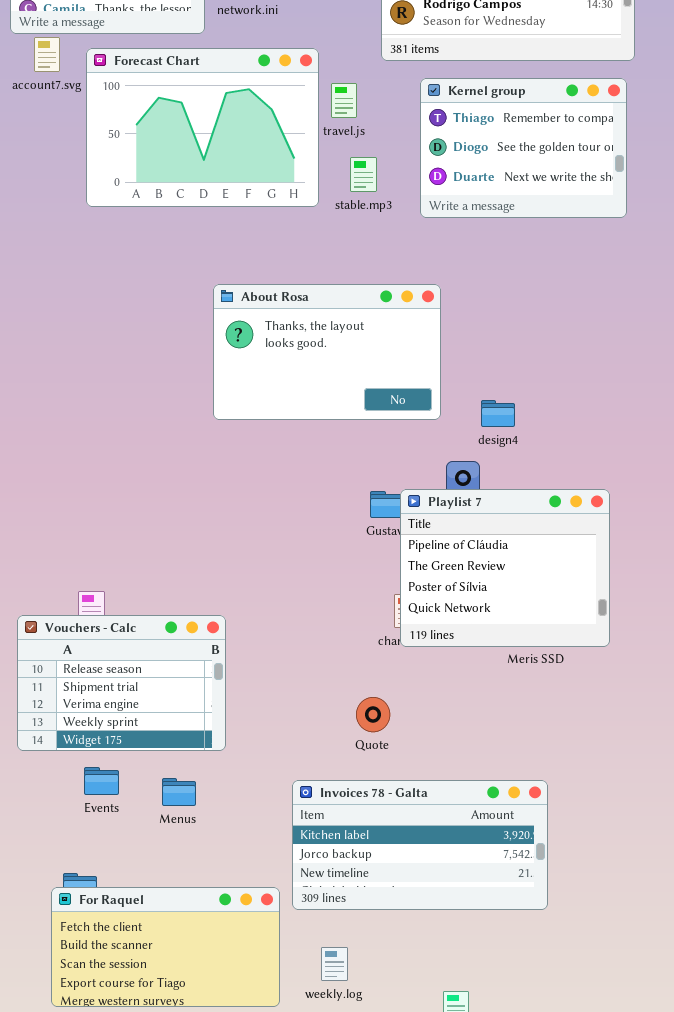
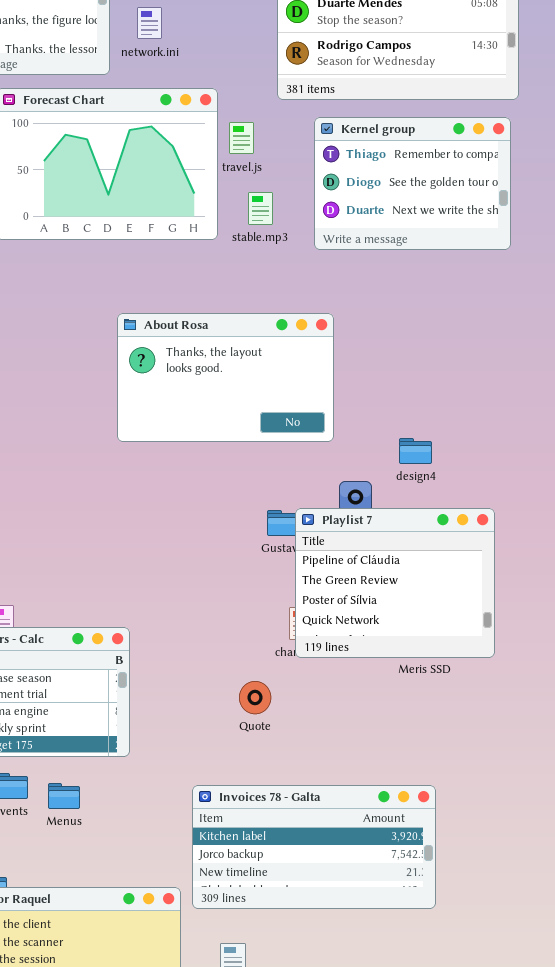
design4: [481,400,515,427] -> [399,438,432,464], moved
Quote: [356,697,390,732] -> [239,681,271,714], moved
Menus: [162,778,196,806] -> [48,783,80,809], moved

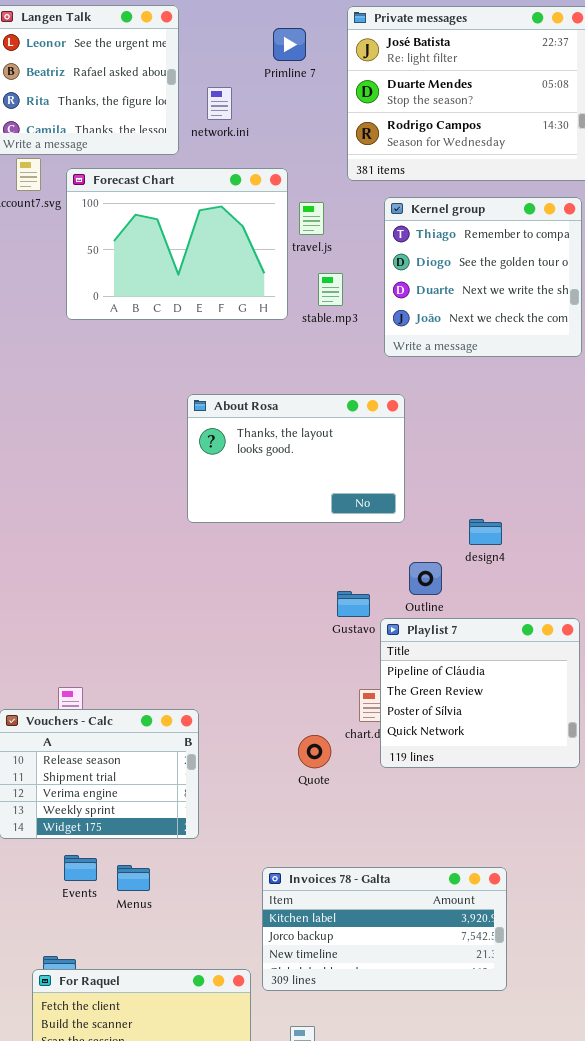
Kernel group: [314,117,511,250] -> [384,197,582,357], resized
Playlist 7: [295,508,495,658] -> [380,618,580,768], moved
Quote: [239,681,271,714] -> [298,735,331,768], moved

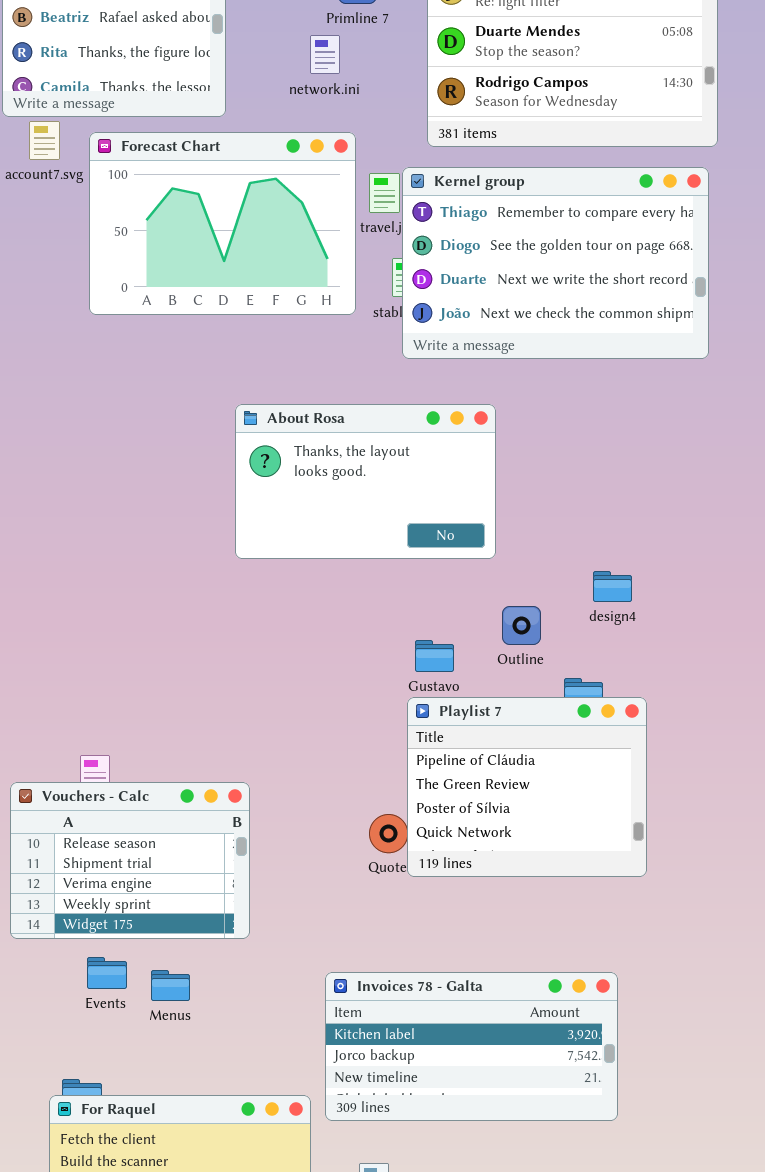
network.ini: [207,87,232,120] -> [310,35,340,74], moved
Kernel group: [384,197,582,357] -> [402,167,709,359], resized
design4: [469,519,502,545] -> [593,571,632,602], moved
Playlist 7: [380,618,580,768] -> [407,697,647,877], moved

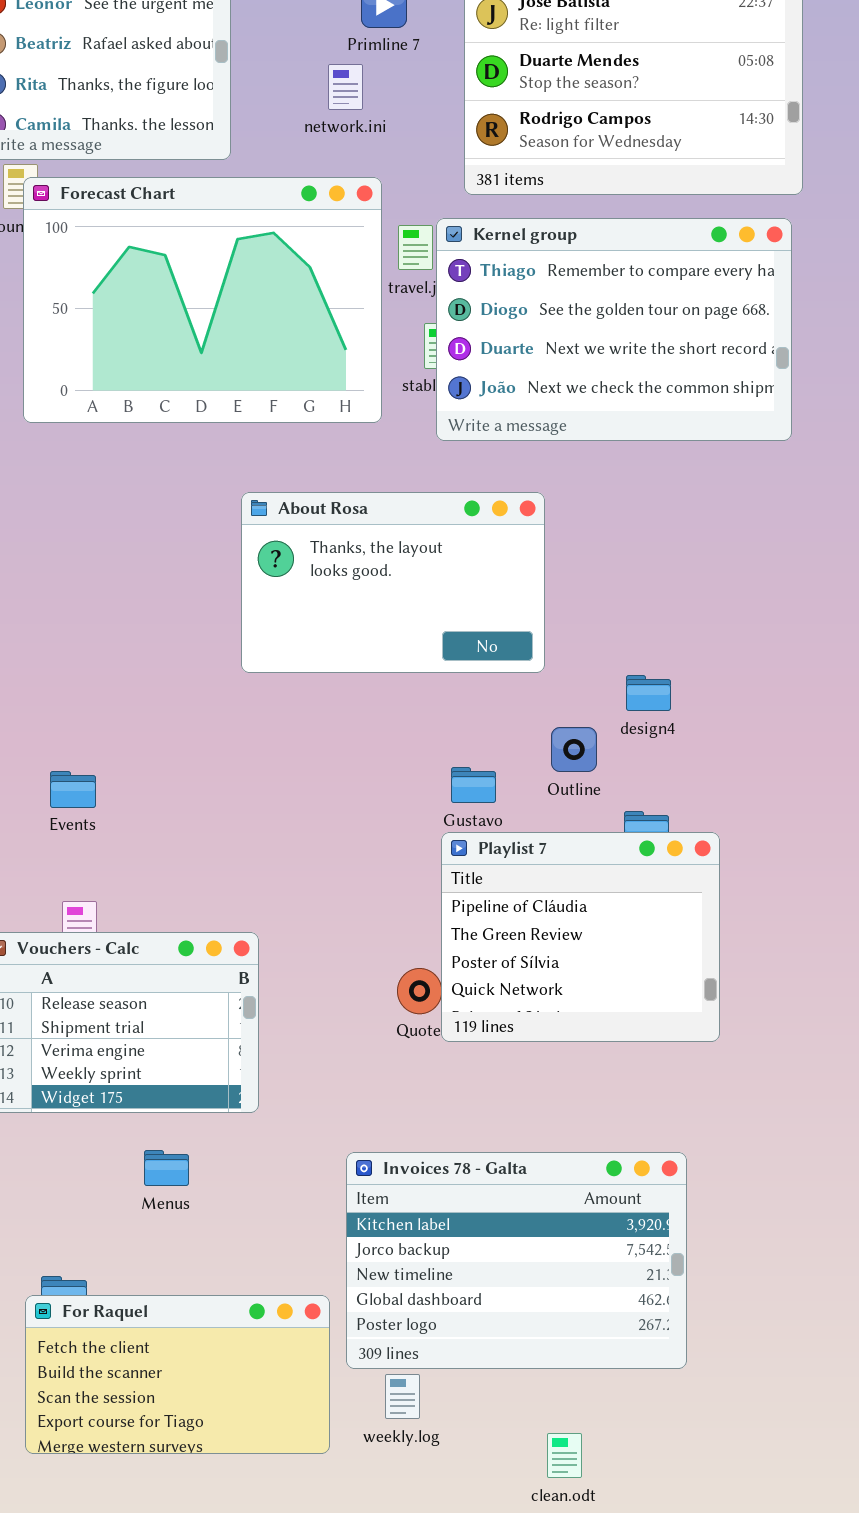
Forecast Chart: [89,132,356,315] -> [23,177,382,423], resized
design4: [593,571,632,602] -> [626,675,671,711], moved
Events: [87,957,127,989] -> [50,771,96,808], moved
Invoices 78 - Galta: [325,972,618,1121] -> [346,1152,687,1369], resized

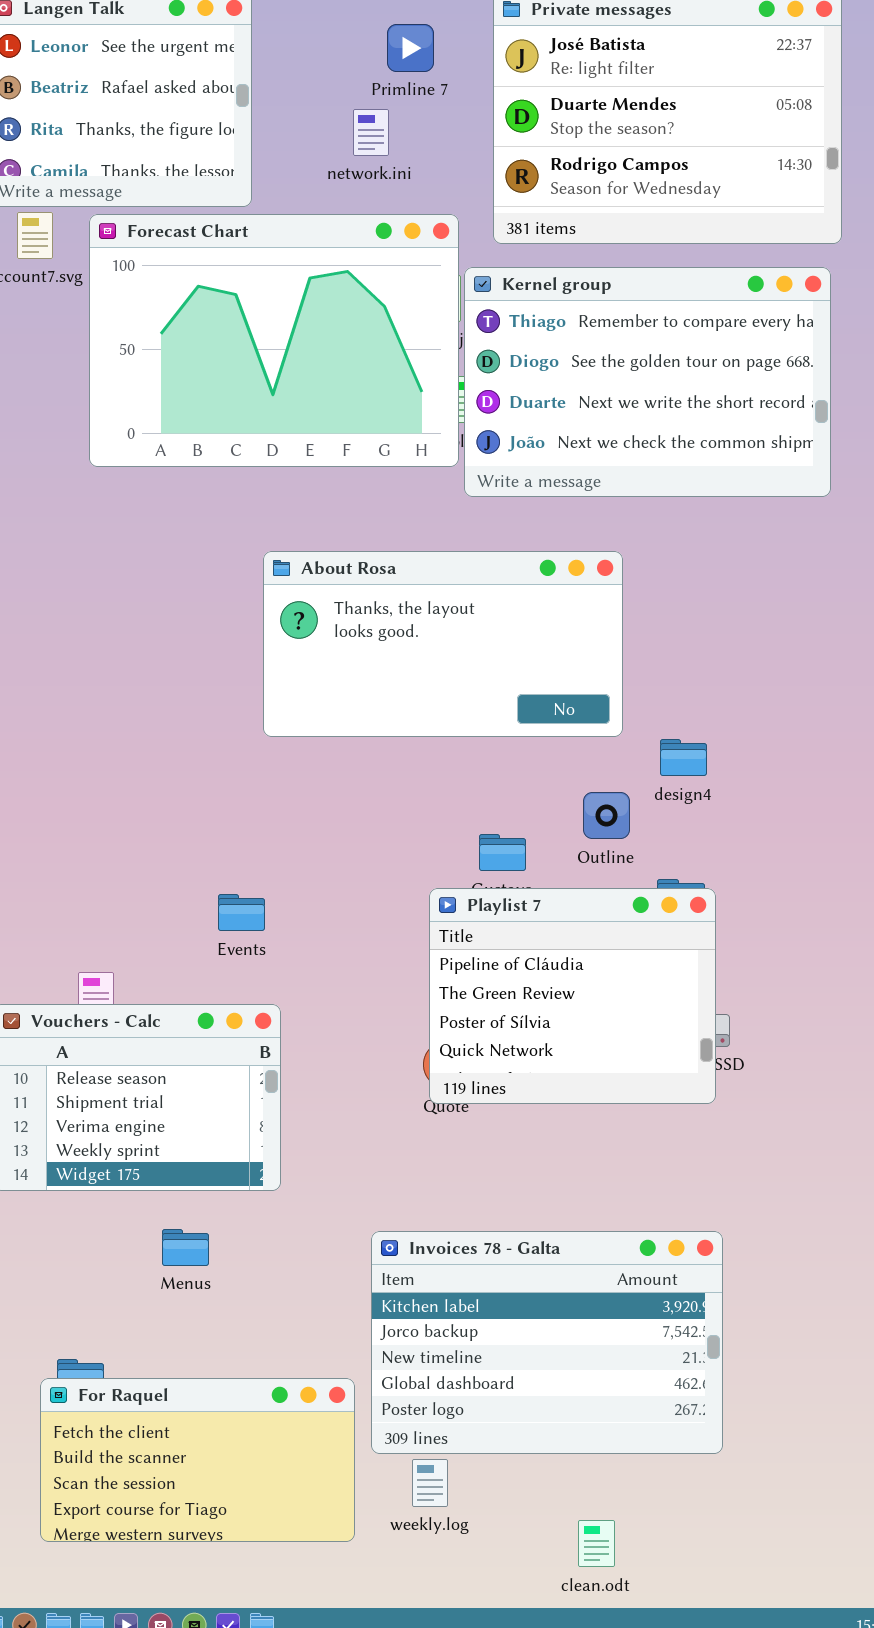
Forecast Chart: [23,177,382,423] -> [89,214,459,467], moved
About Rosa: [241,492,545,673] -> [263,551,623,737], resized
Events: [50,771,96,808] -> [218,894,265,931], moved
Playlist 7: [441,832,720,1042] -> [429,888,716,1104], moved

